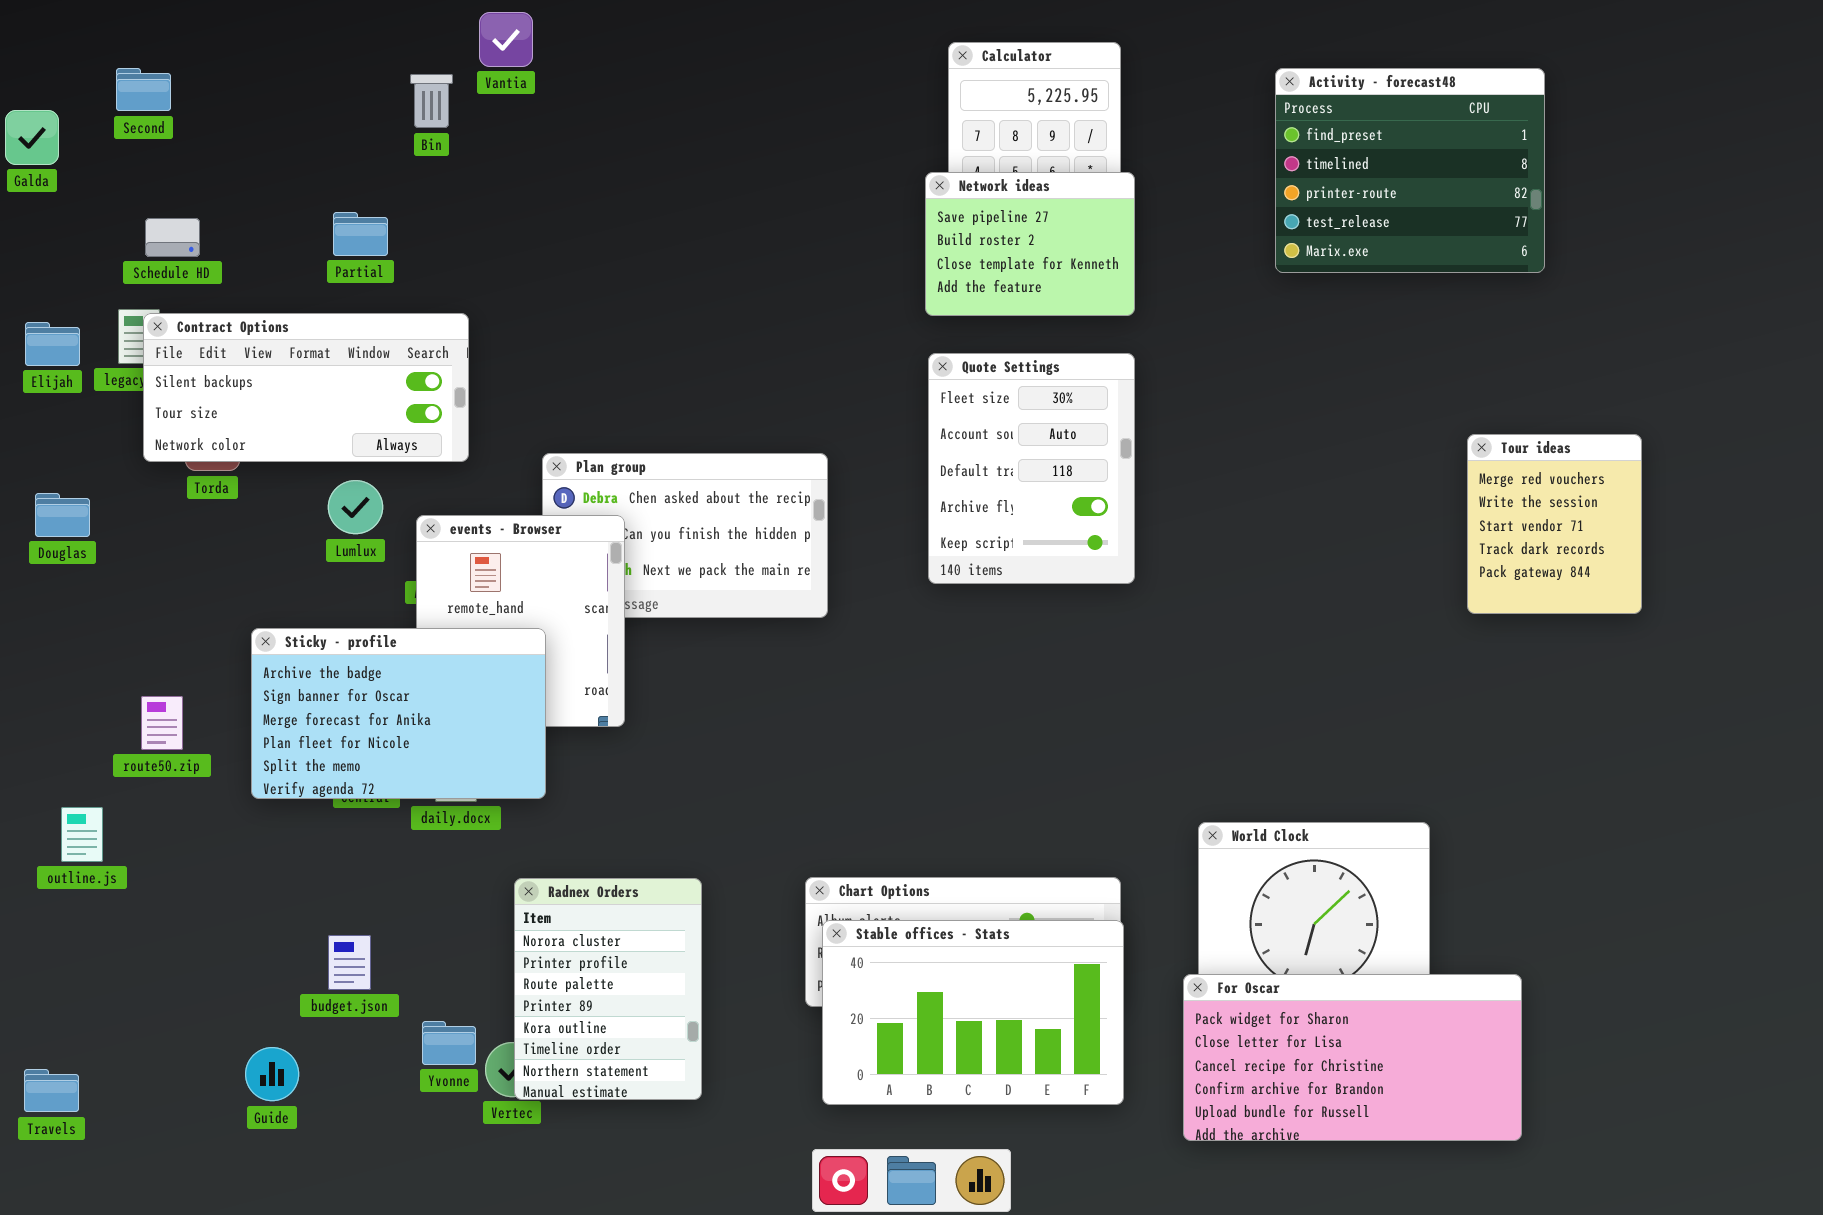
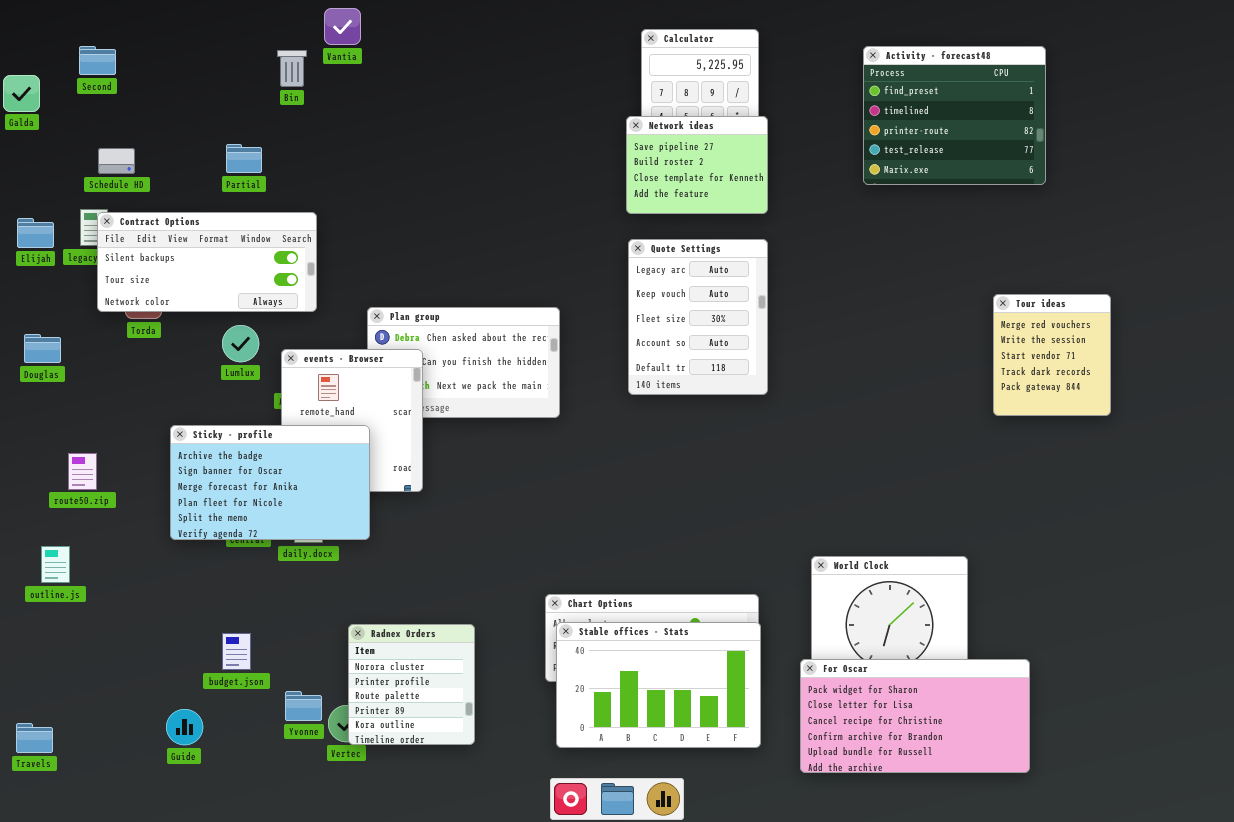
Quote Settings: [928,353,1135,584] -> [628,239,768,395], scrolled up 2 rows
route50.zip: [141,696,183,750] -> [68,453,97,490], moved
Radnex Orders: [514,878,702,1100] -> [348,624,475,745], resized

